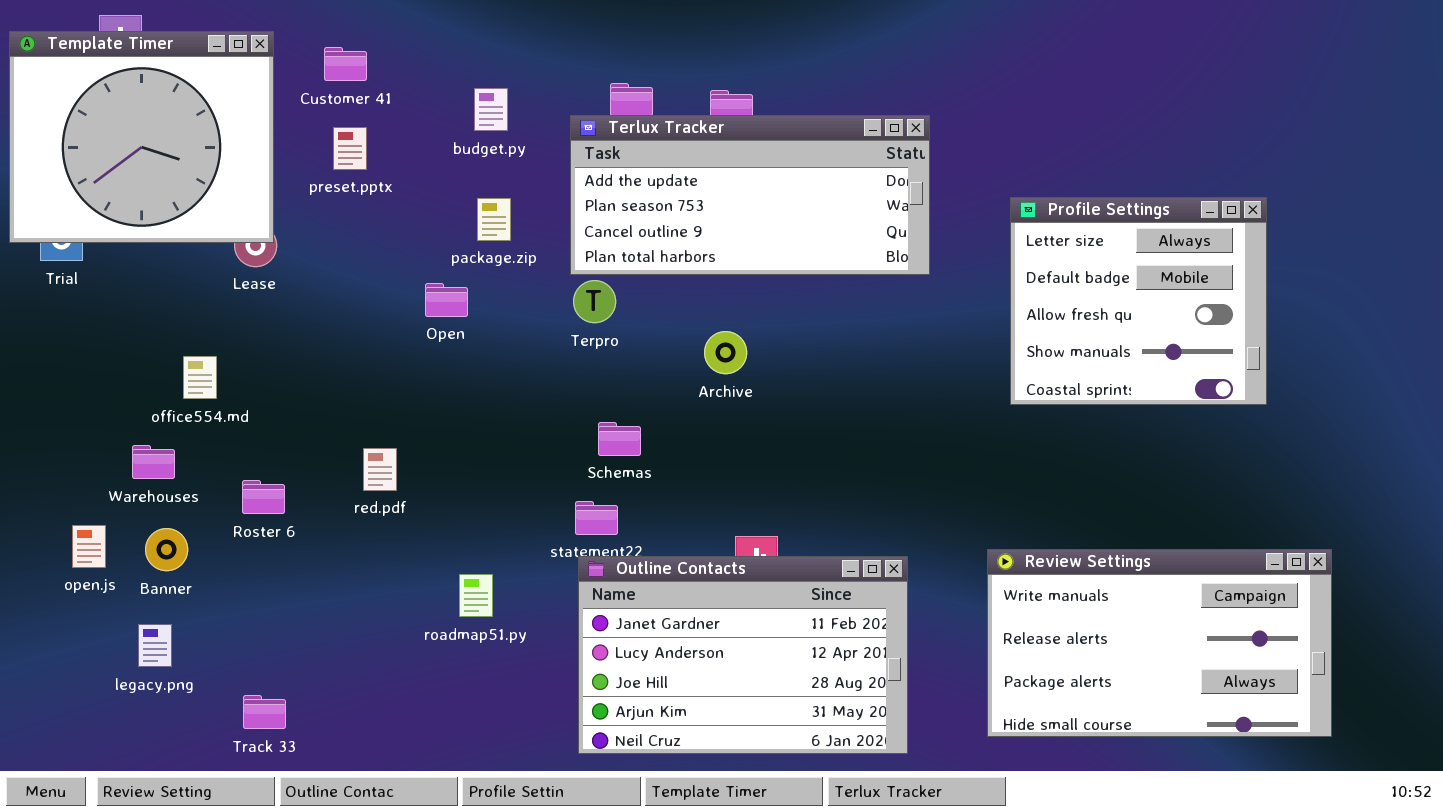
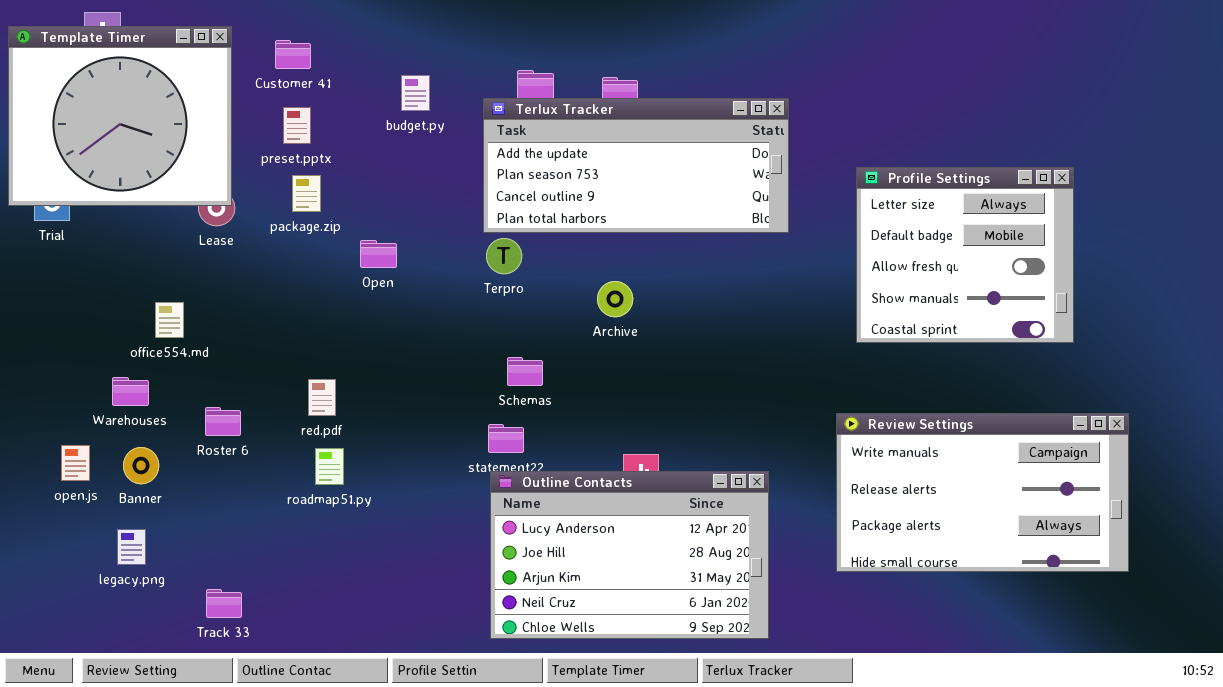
package.zip: [477,198,511,241] -> [292,175,321,212], moved
Review Settings: [987,549,1332,737] -> [836,413,1129,572], moved
Outline Contacts: [578,556,908,754] -> [490,471,769,639], scrolled down 1 row
roadmap51.py: [459,574,493,617] -> [315,448,344,485], moved

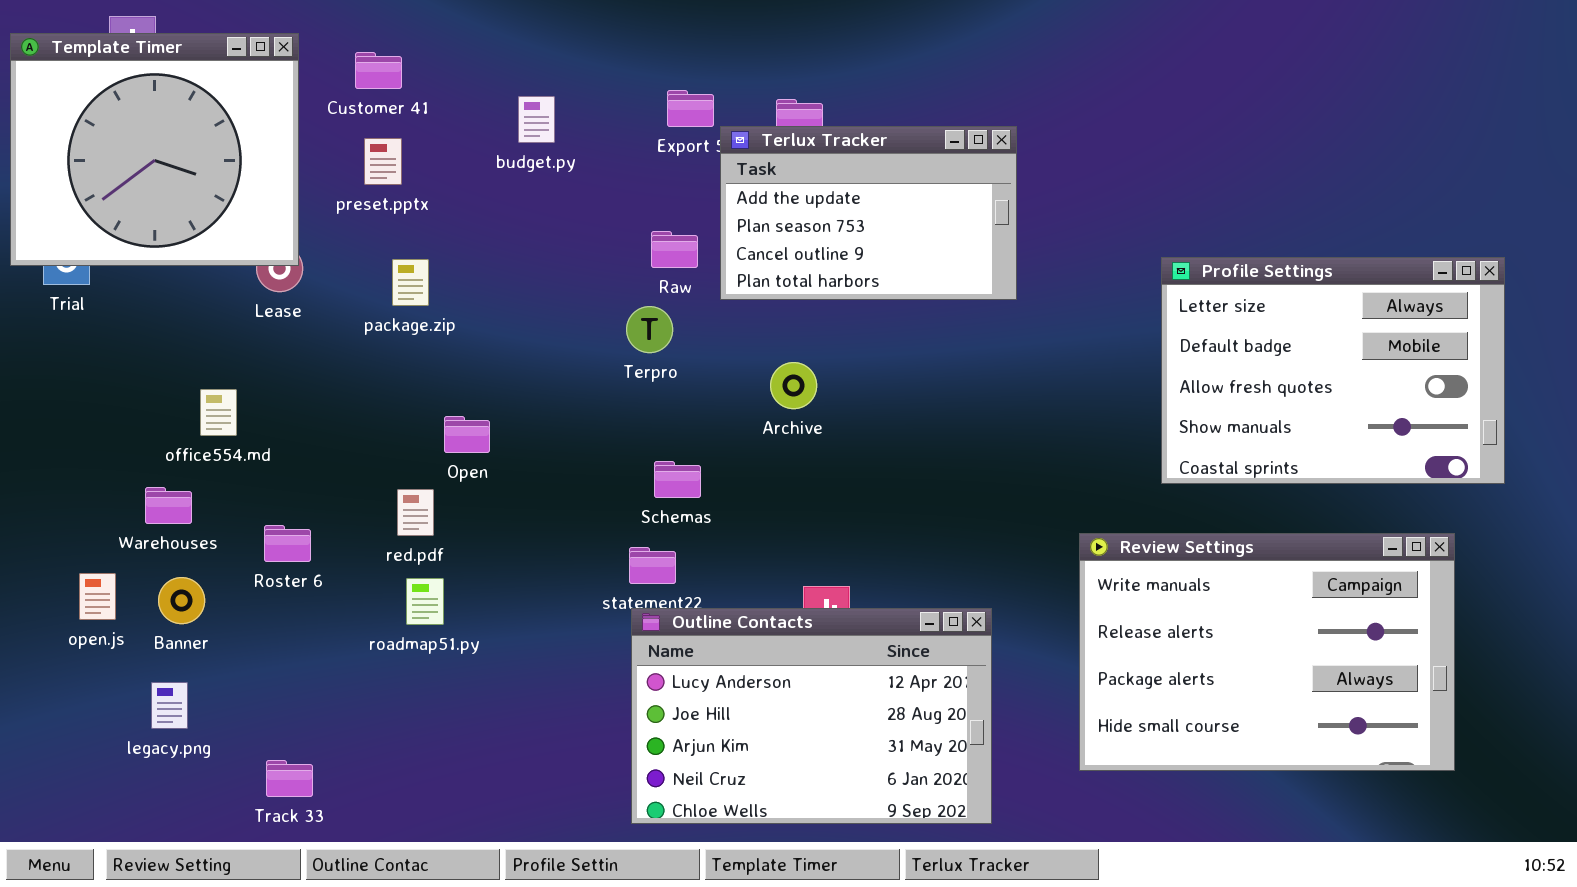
Terlux Tracker: [483,98,789,233] -> [720,126,1017,300], resized
Profile Settings: [856,167,1074,343] -> [1161,257,1505,484], moved, resized
package.zip: [292,175,321,212] -> [392,259,429,306], moved
Open: [360,240,397,268] -> [444,416,490,453], moved
Review Settings: [836,413,1129,572] -> [1079,533,1455,771], resized

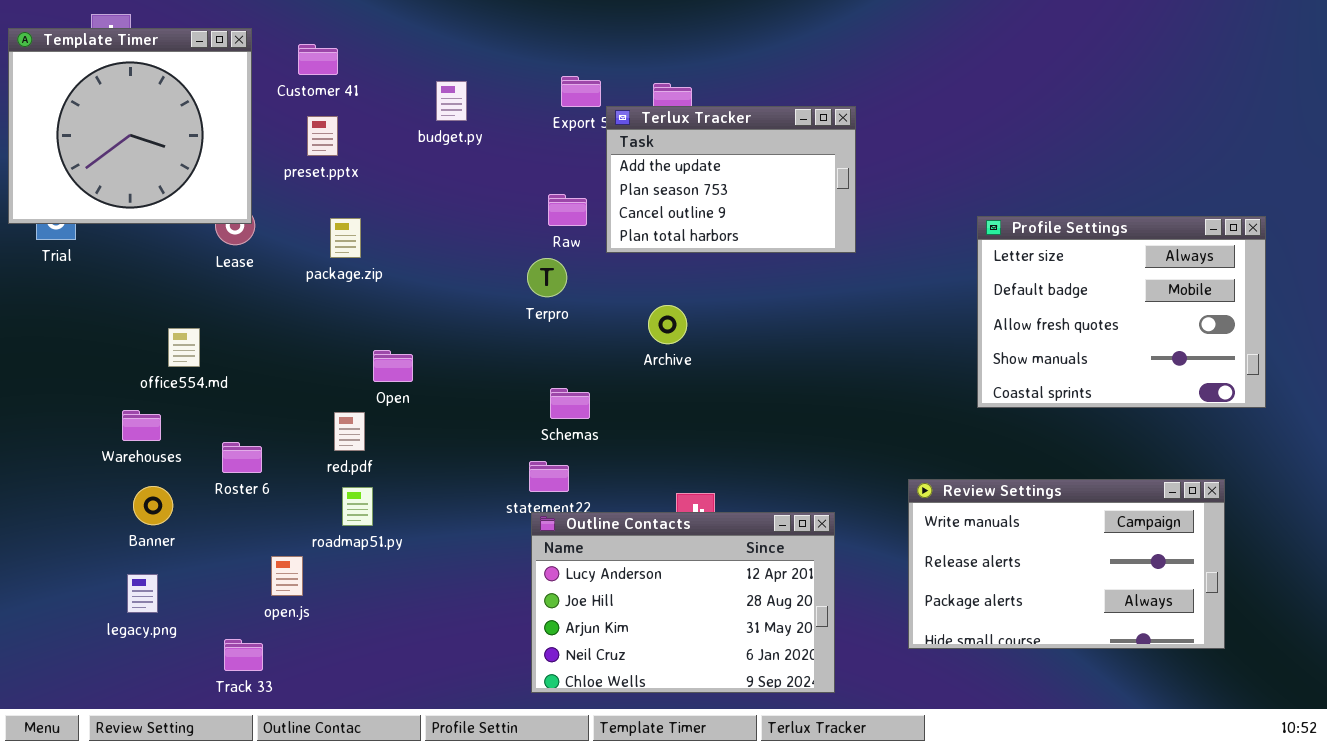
Review Settings: [1079,533,1455,771] -> [908,479,1225,649], resized
open.js: [79,573,116,620] -> [271,556,303,596], moved

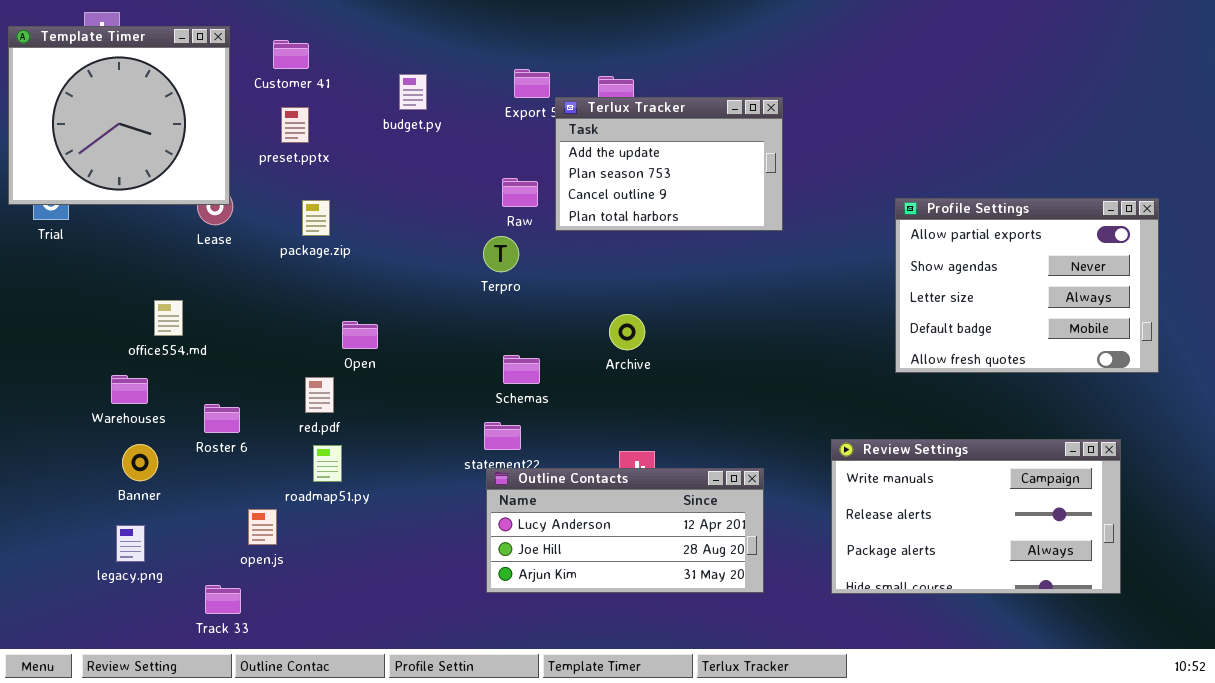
Profile Settings: [977,216,1266,408] -> [895,198,1159,373], scrolled up 2 rows
Archive: [648,305,687,344] -> [609,314,645,350], moved
Outline Contacts: [531,512,835,693] -> [486,468,764,593], resized

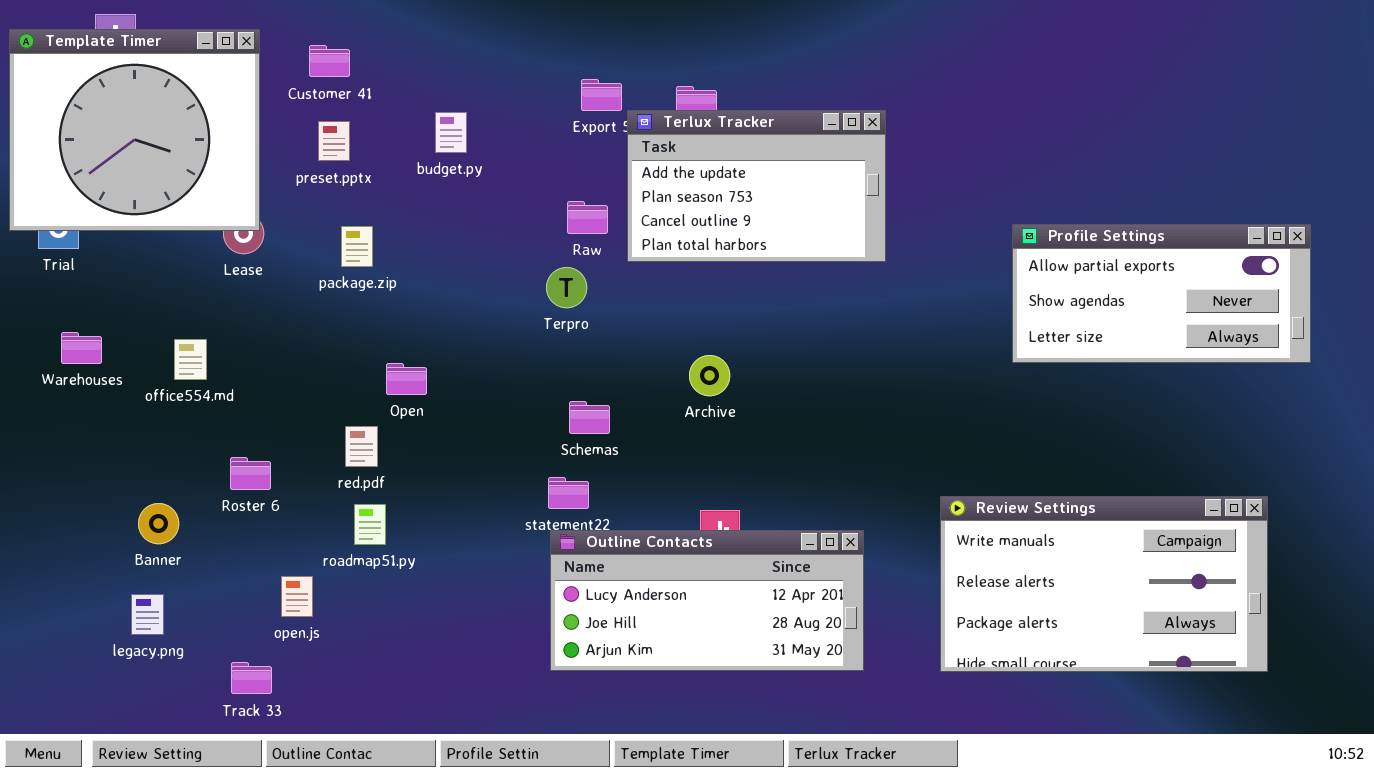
budget.py: [399,74,427,110] -> [435,112,467,153], moved
Profile Settings: [895,198,1159,373] -> [1012,224,1311,363], resized
Warehouses: [111,375,148,404] -> [61,332,102,364], moved

